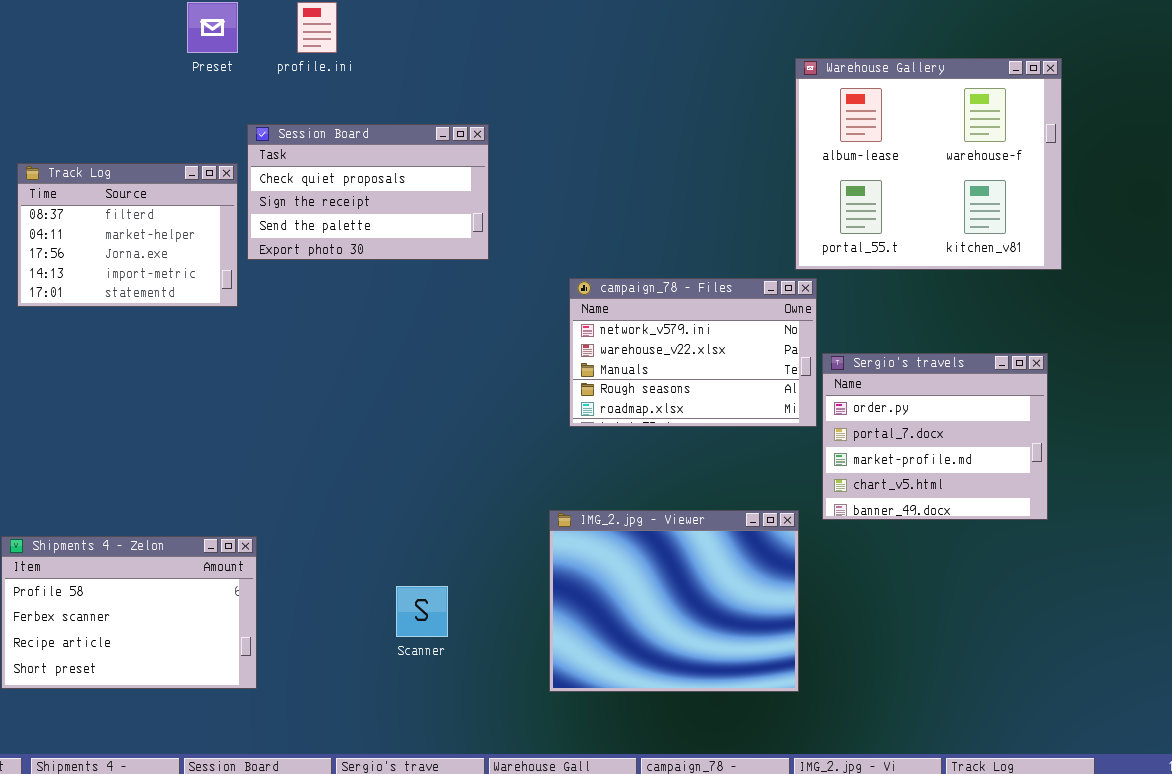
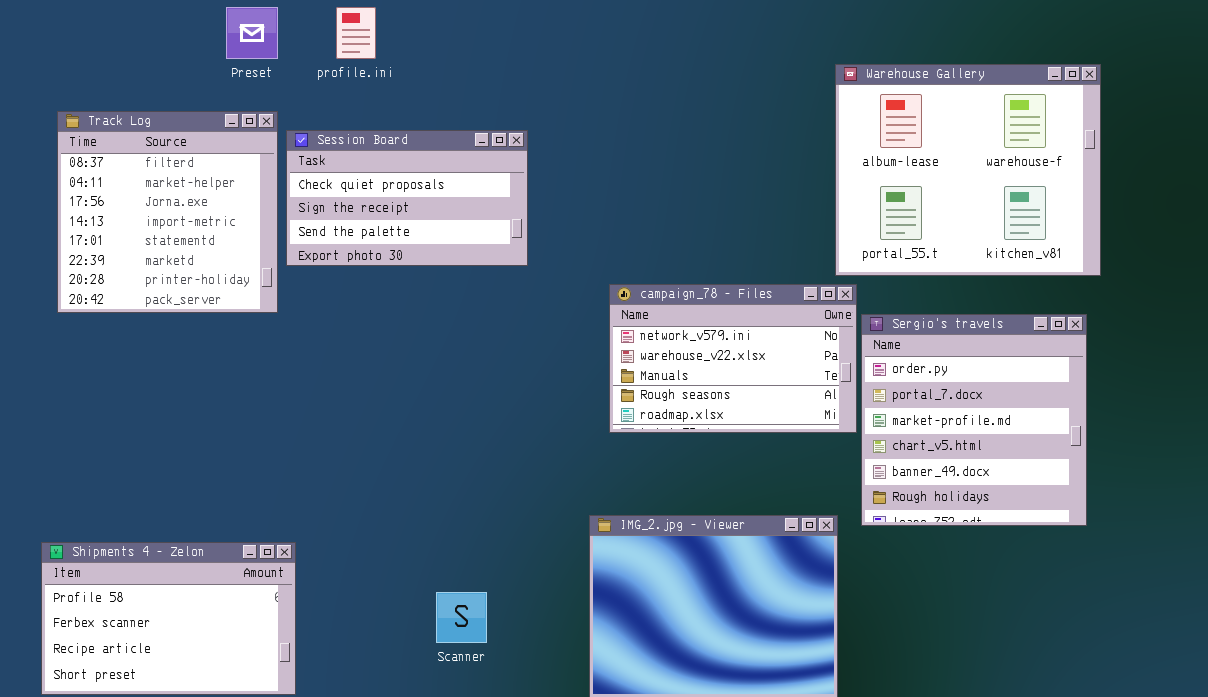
Track Log: [17,163,238,307] -> [57,111,278,313], resized
Sergio's travels: [822,353,1048,520] -> [861,314,1087,526], resized

